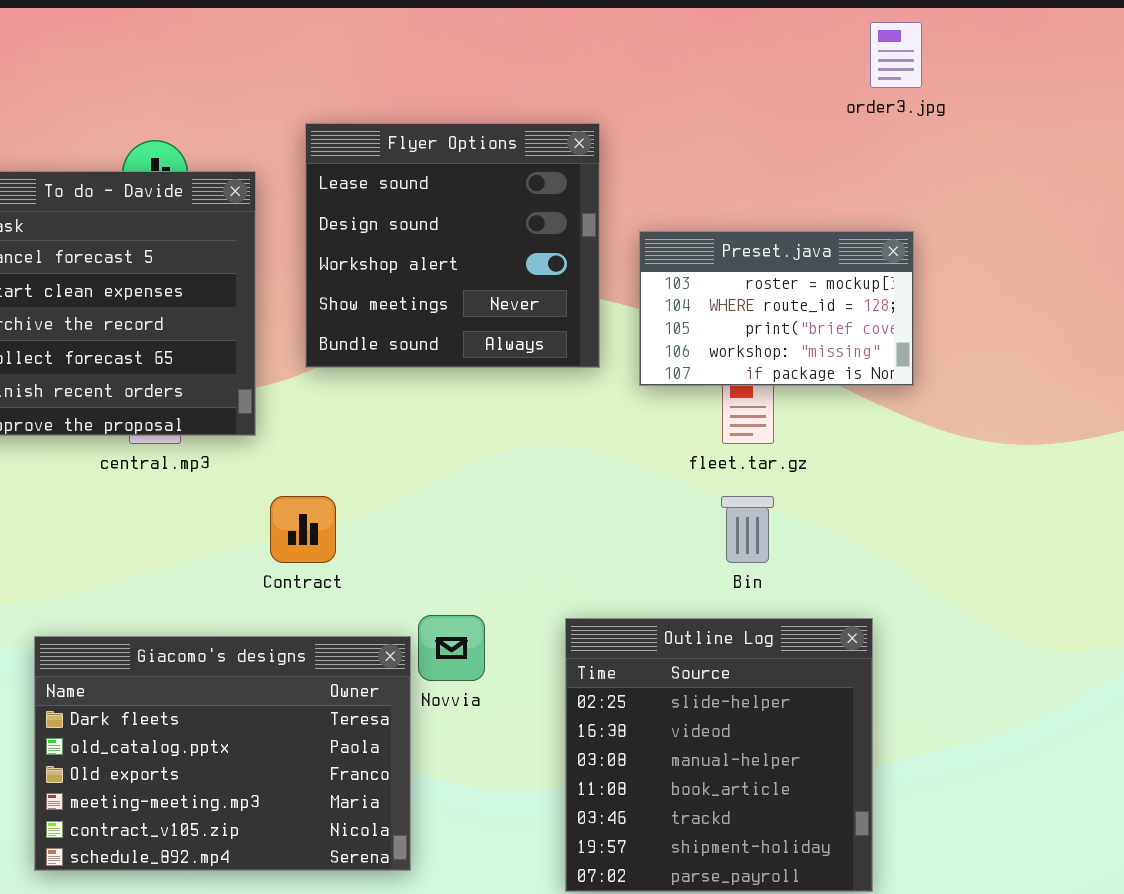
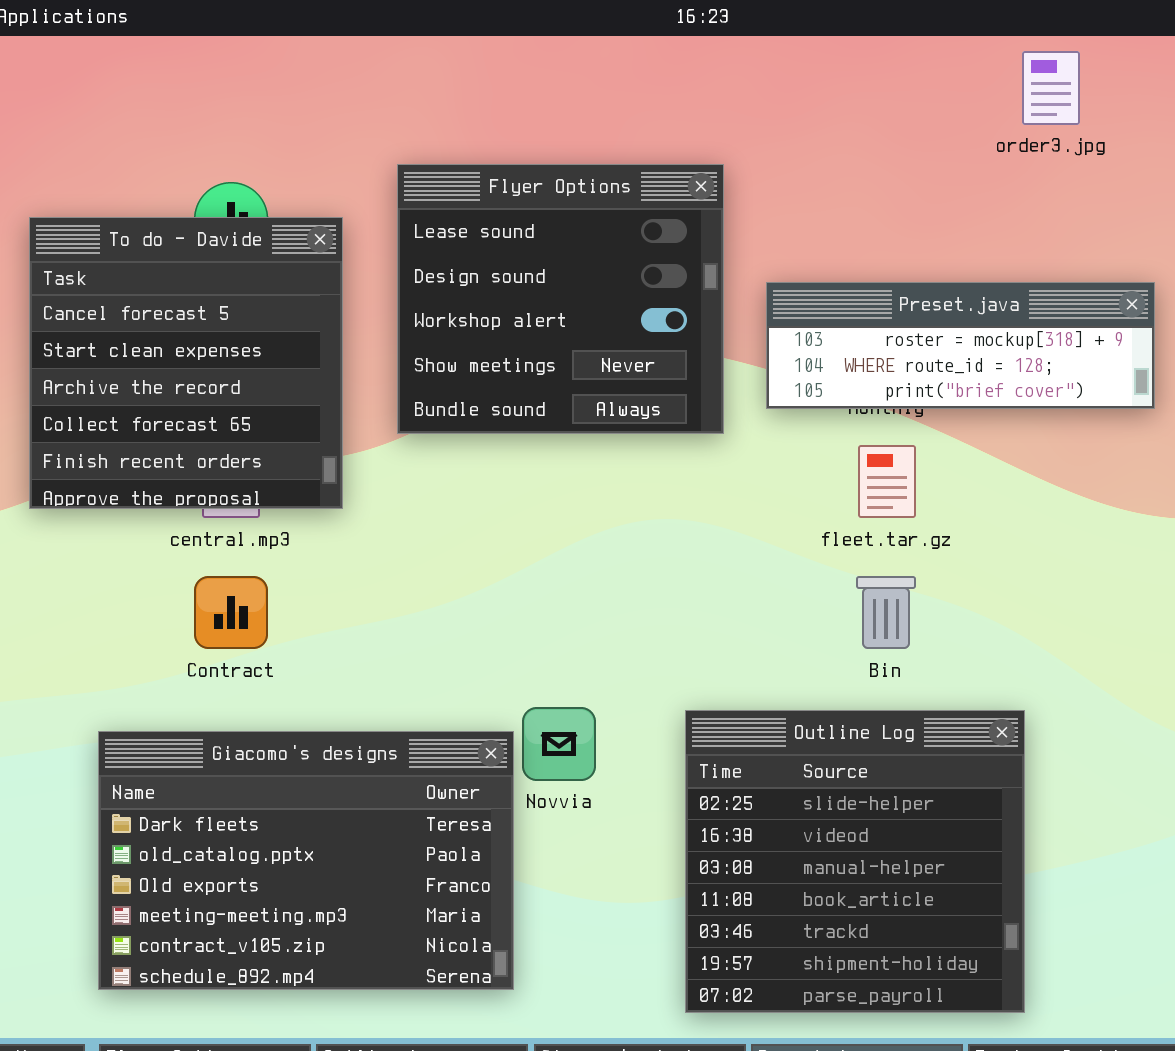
Preset.java: [639,231,914,386] -> [766,282,1155,409], resized
Contract: [270,496,336,563] -> [194,576,268,649], moved

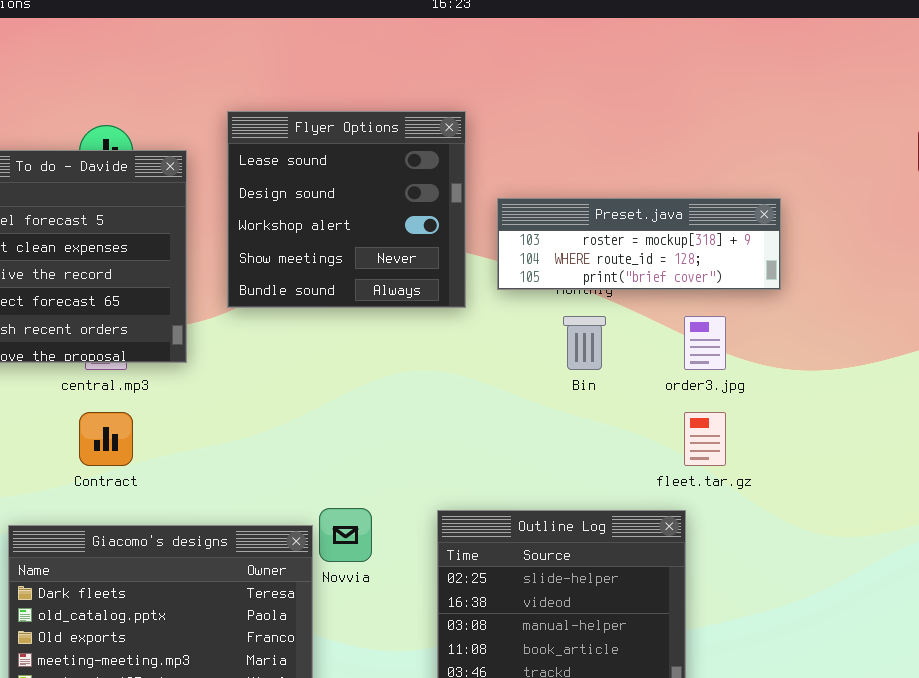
order3.jpg: [1022,51,1080,125] -> [684,316,726,370], moved
fleet.tar.gz: [858,445,916,518] -> [684,412,726,466], moved
Bin: [856,576,916,649] -> [563,316,606,370], moved

